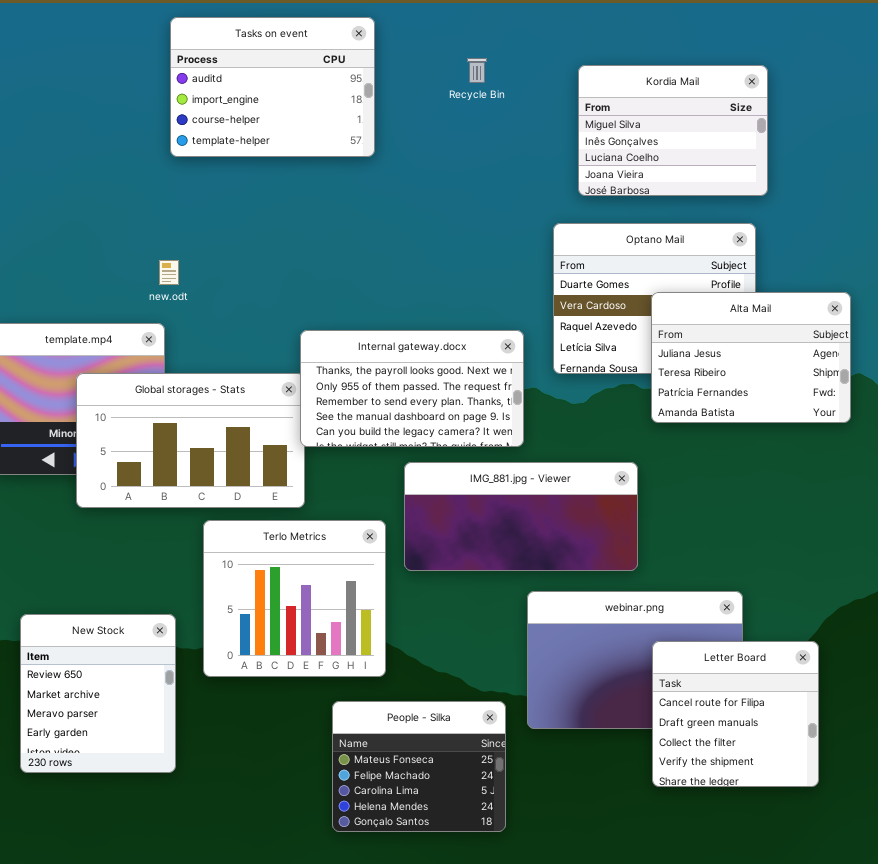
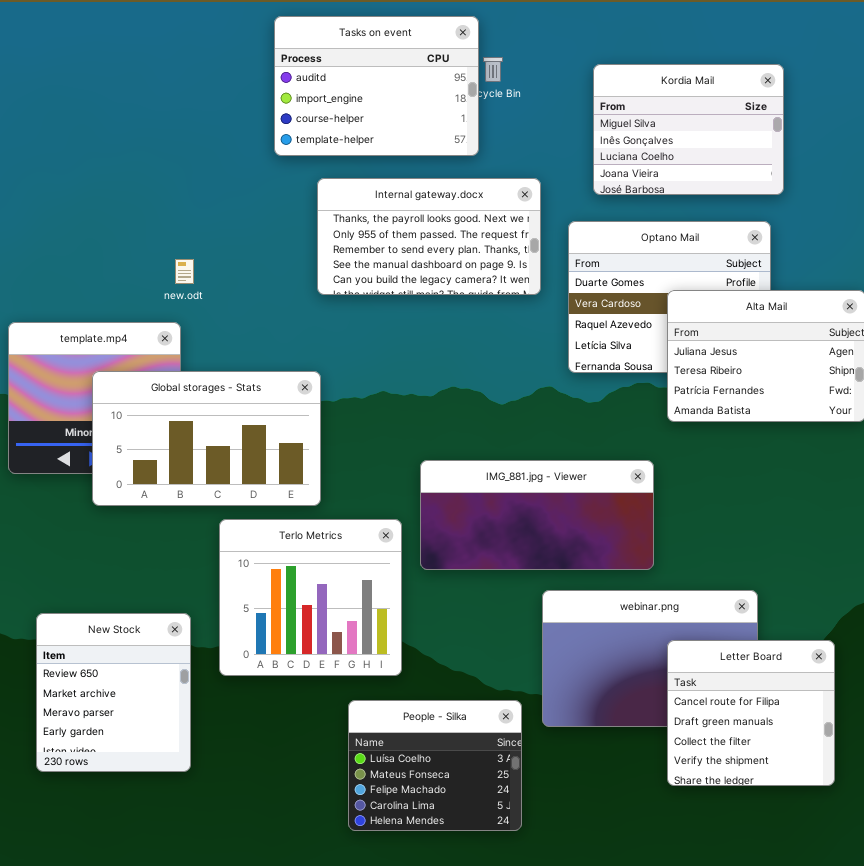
Tasks on event: [170,17,375,157] -> [274,16,479,156], moved
Internal gateway.docx: [300,330,524,447] -> [317,178,541,295], moved
People - Silka: [332,701,506,832] -> [348,700,522,831], scrolled up 1 row

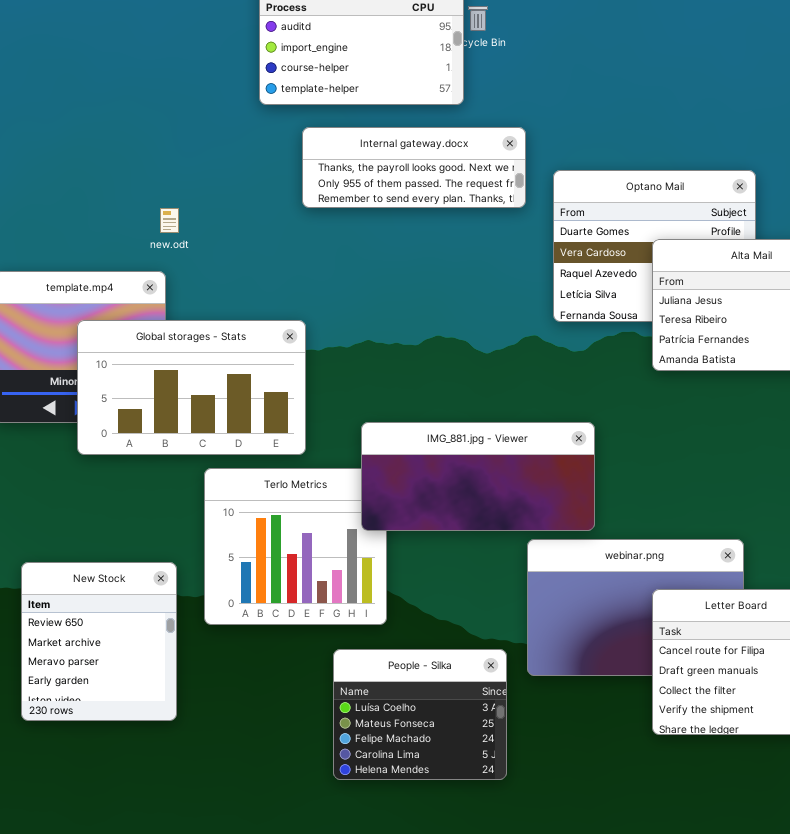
Kordia Mail: [593,64,784,195] -> none, closed
Internal gateway.docx: [317,178,541,295] -> [302,127,526,208], resized
IMG_881.jpg - Viewer: [420,460,654,570] -> [361,422,595,531], moved

